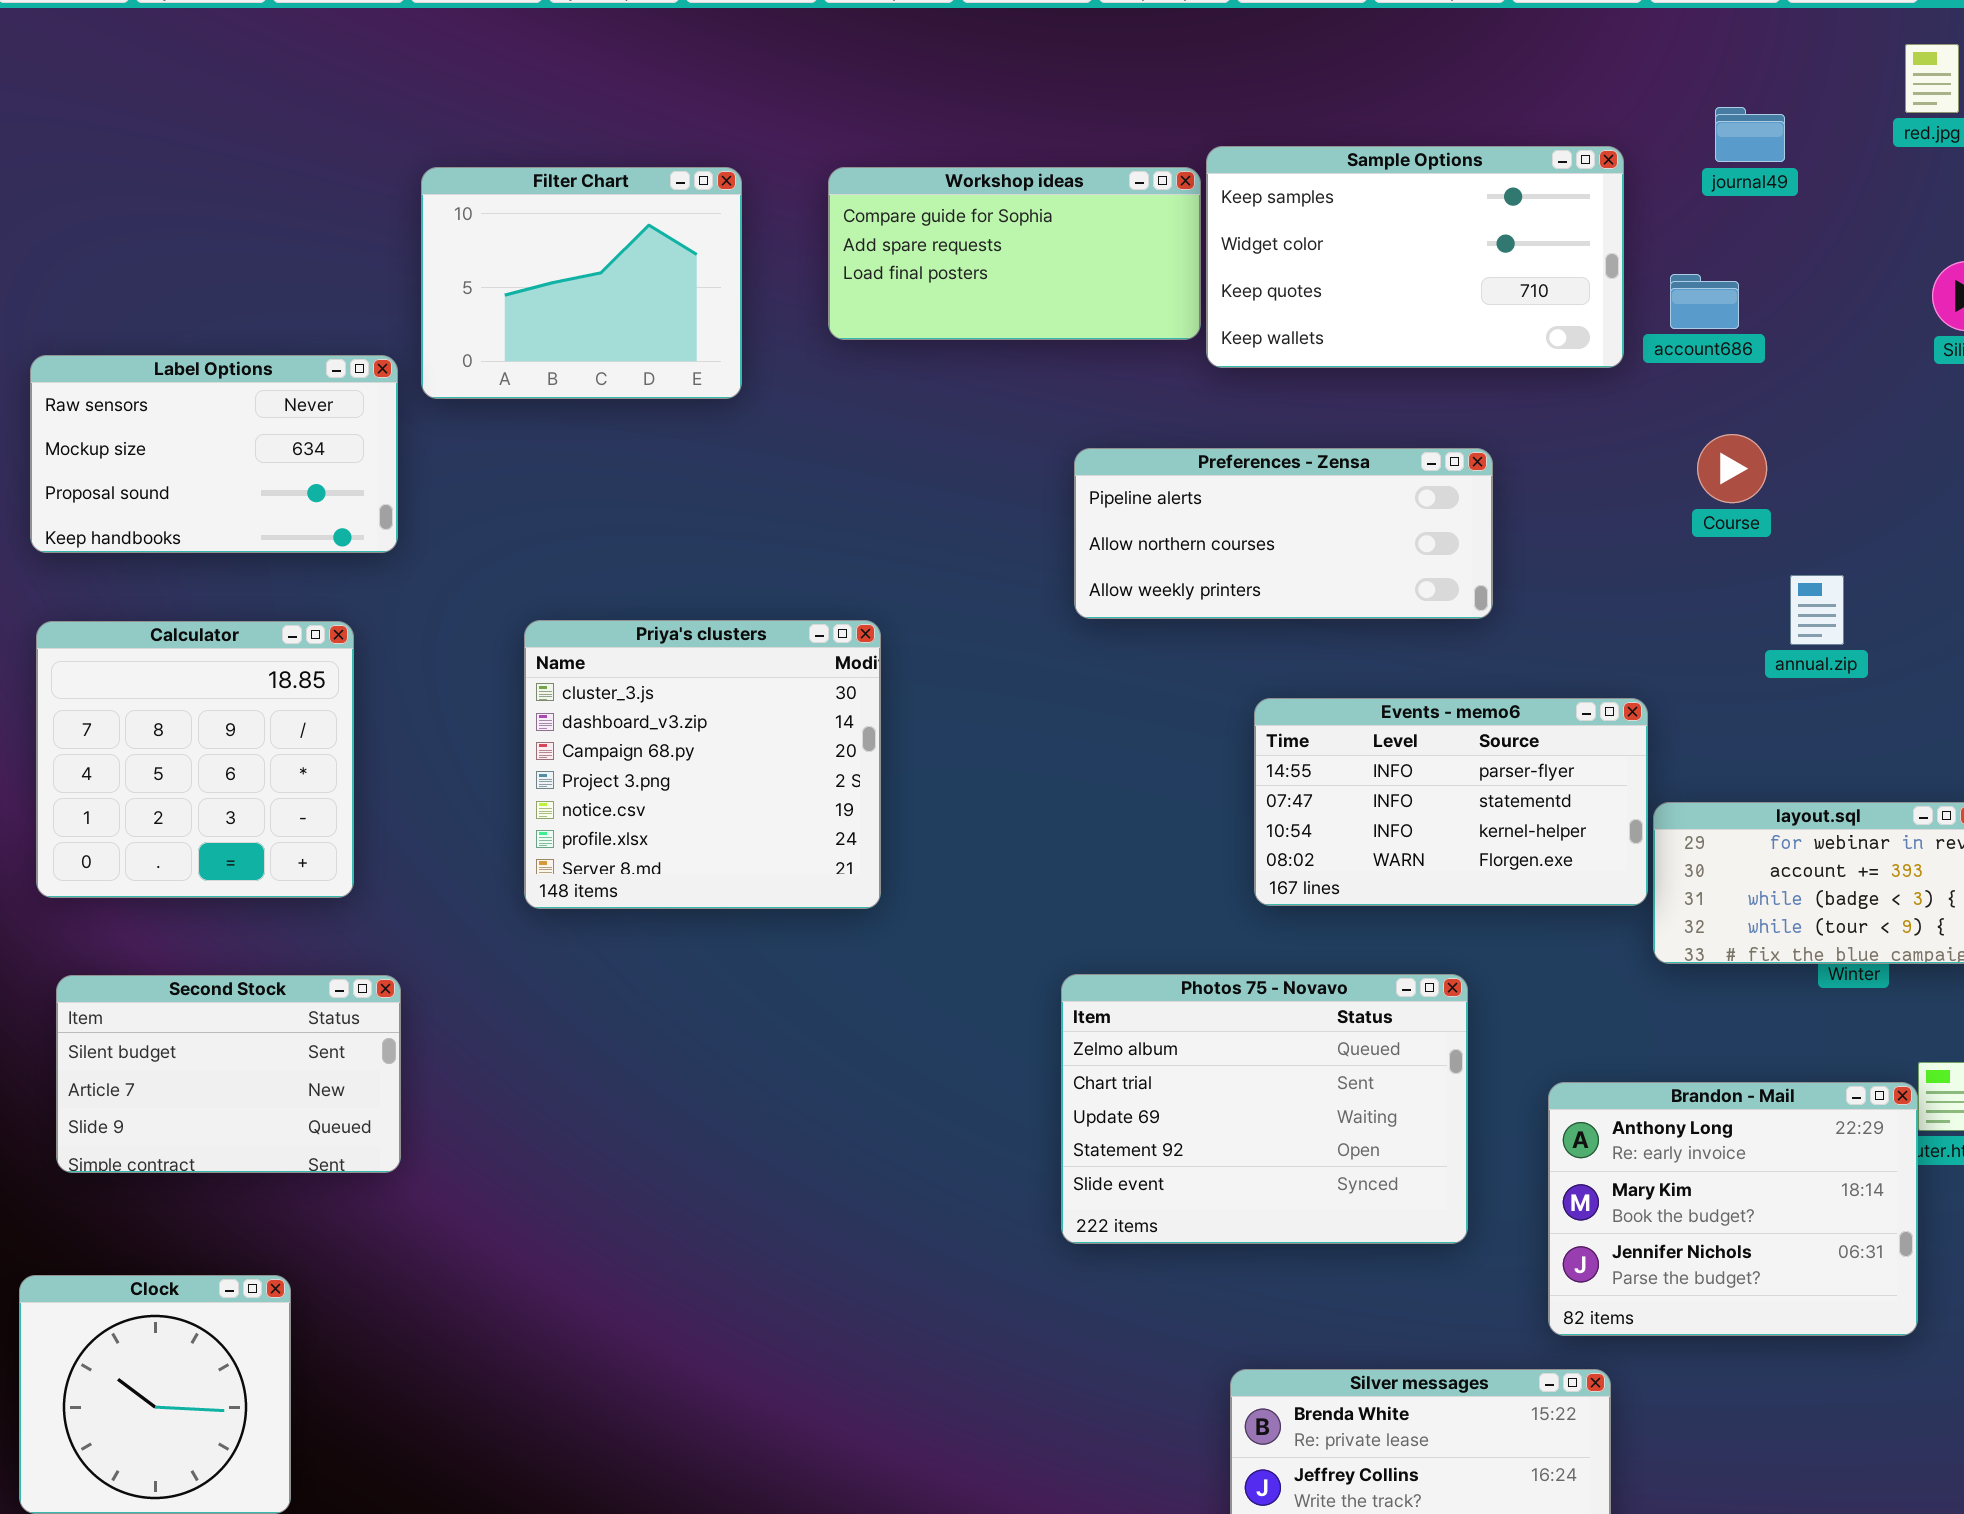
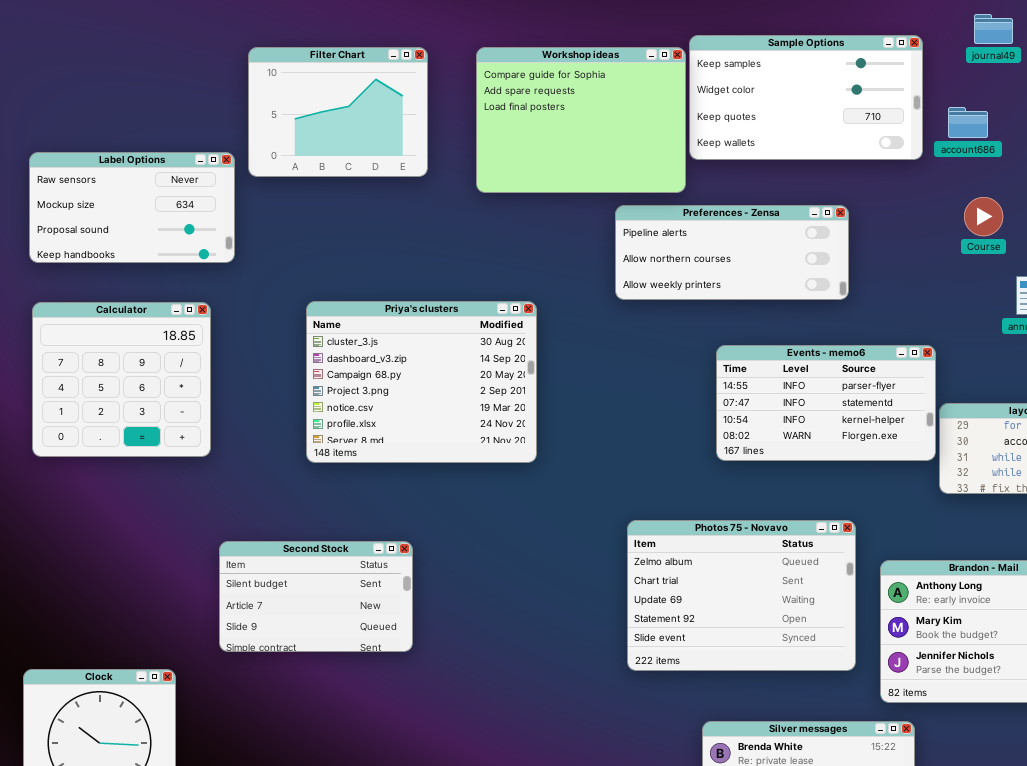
Workshop ideas: [828,167,1201,340] -> [476,47,686,193], resized
Priya's clusters: [524,620,881,909] -> [306,301,537,463], resized
Photos 75 - Novavo: [1061,974,1468,1244] -> [627,520,856,671], moved
Second Stock: [56,975,401,1173] -> [219,541,413,652], moved

